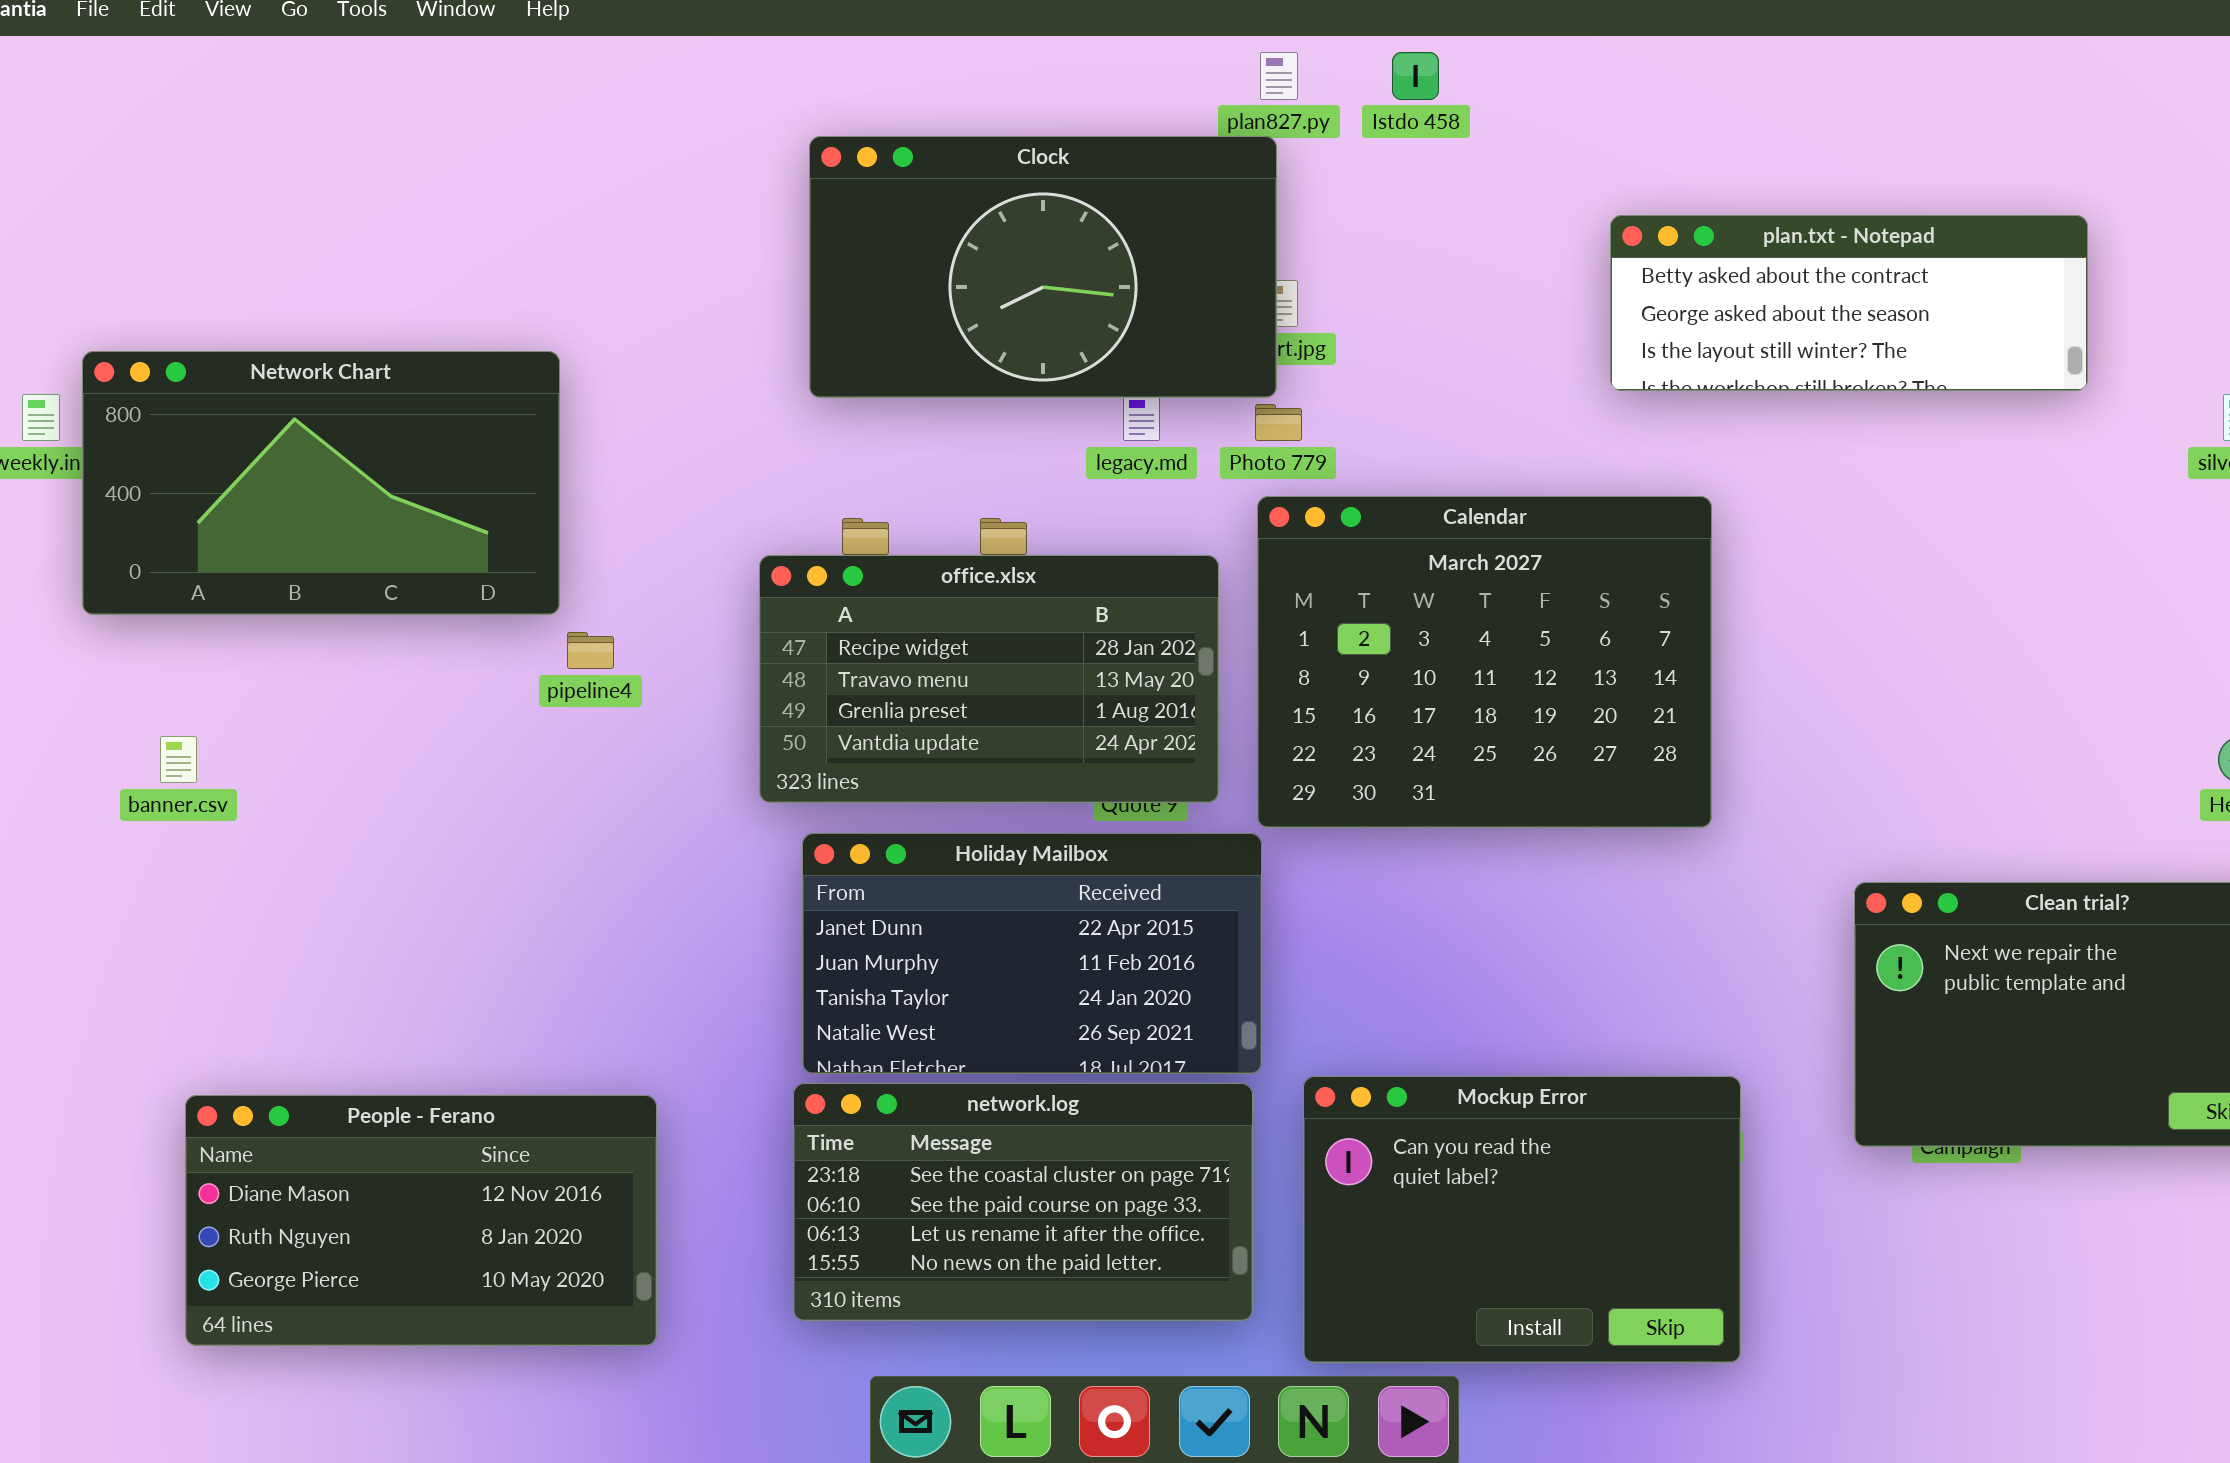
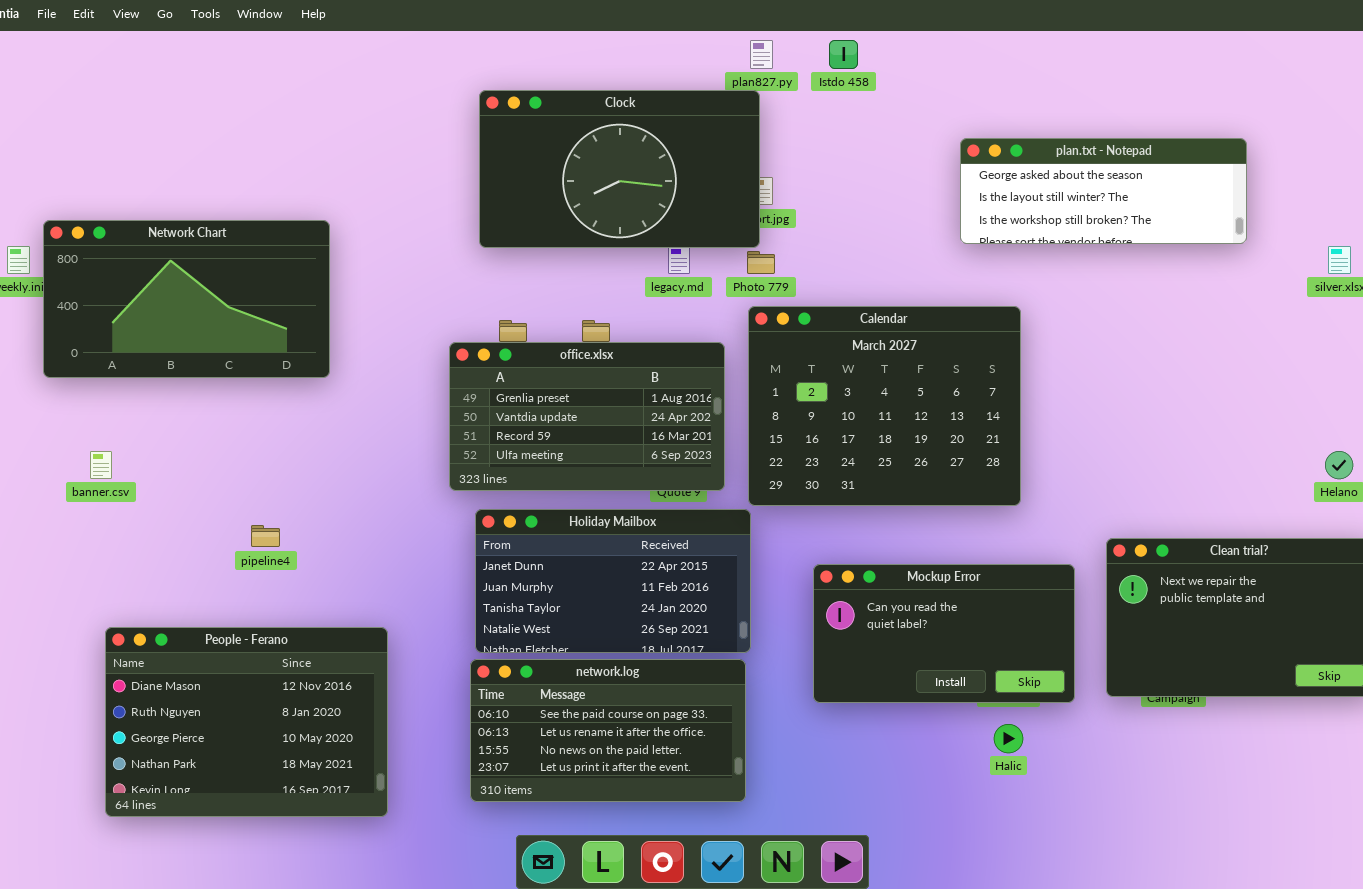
plan.txt - Notepad: [1610,215,2088,391] -> [960,138,1247,244], scrolled down 1 row
office.xlsx: [759,555,1219,803] -> [449,342,725,491], scrolled down 2 rows
pipeline4: [567,632,614,669] -> [251,525,280,547], moved
Mockup Error: [1303,1076,1741,1363] -> [813,564,1075,703], moved, resized
network.log: [793,1083,1253,1321] -> [470,659,746,802], scrolled down 1 row
People - Ferano: [185,1095,657,1346] -> [105,627,388,817], resized

